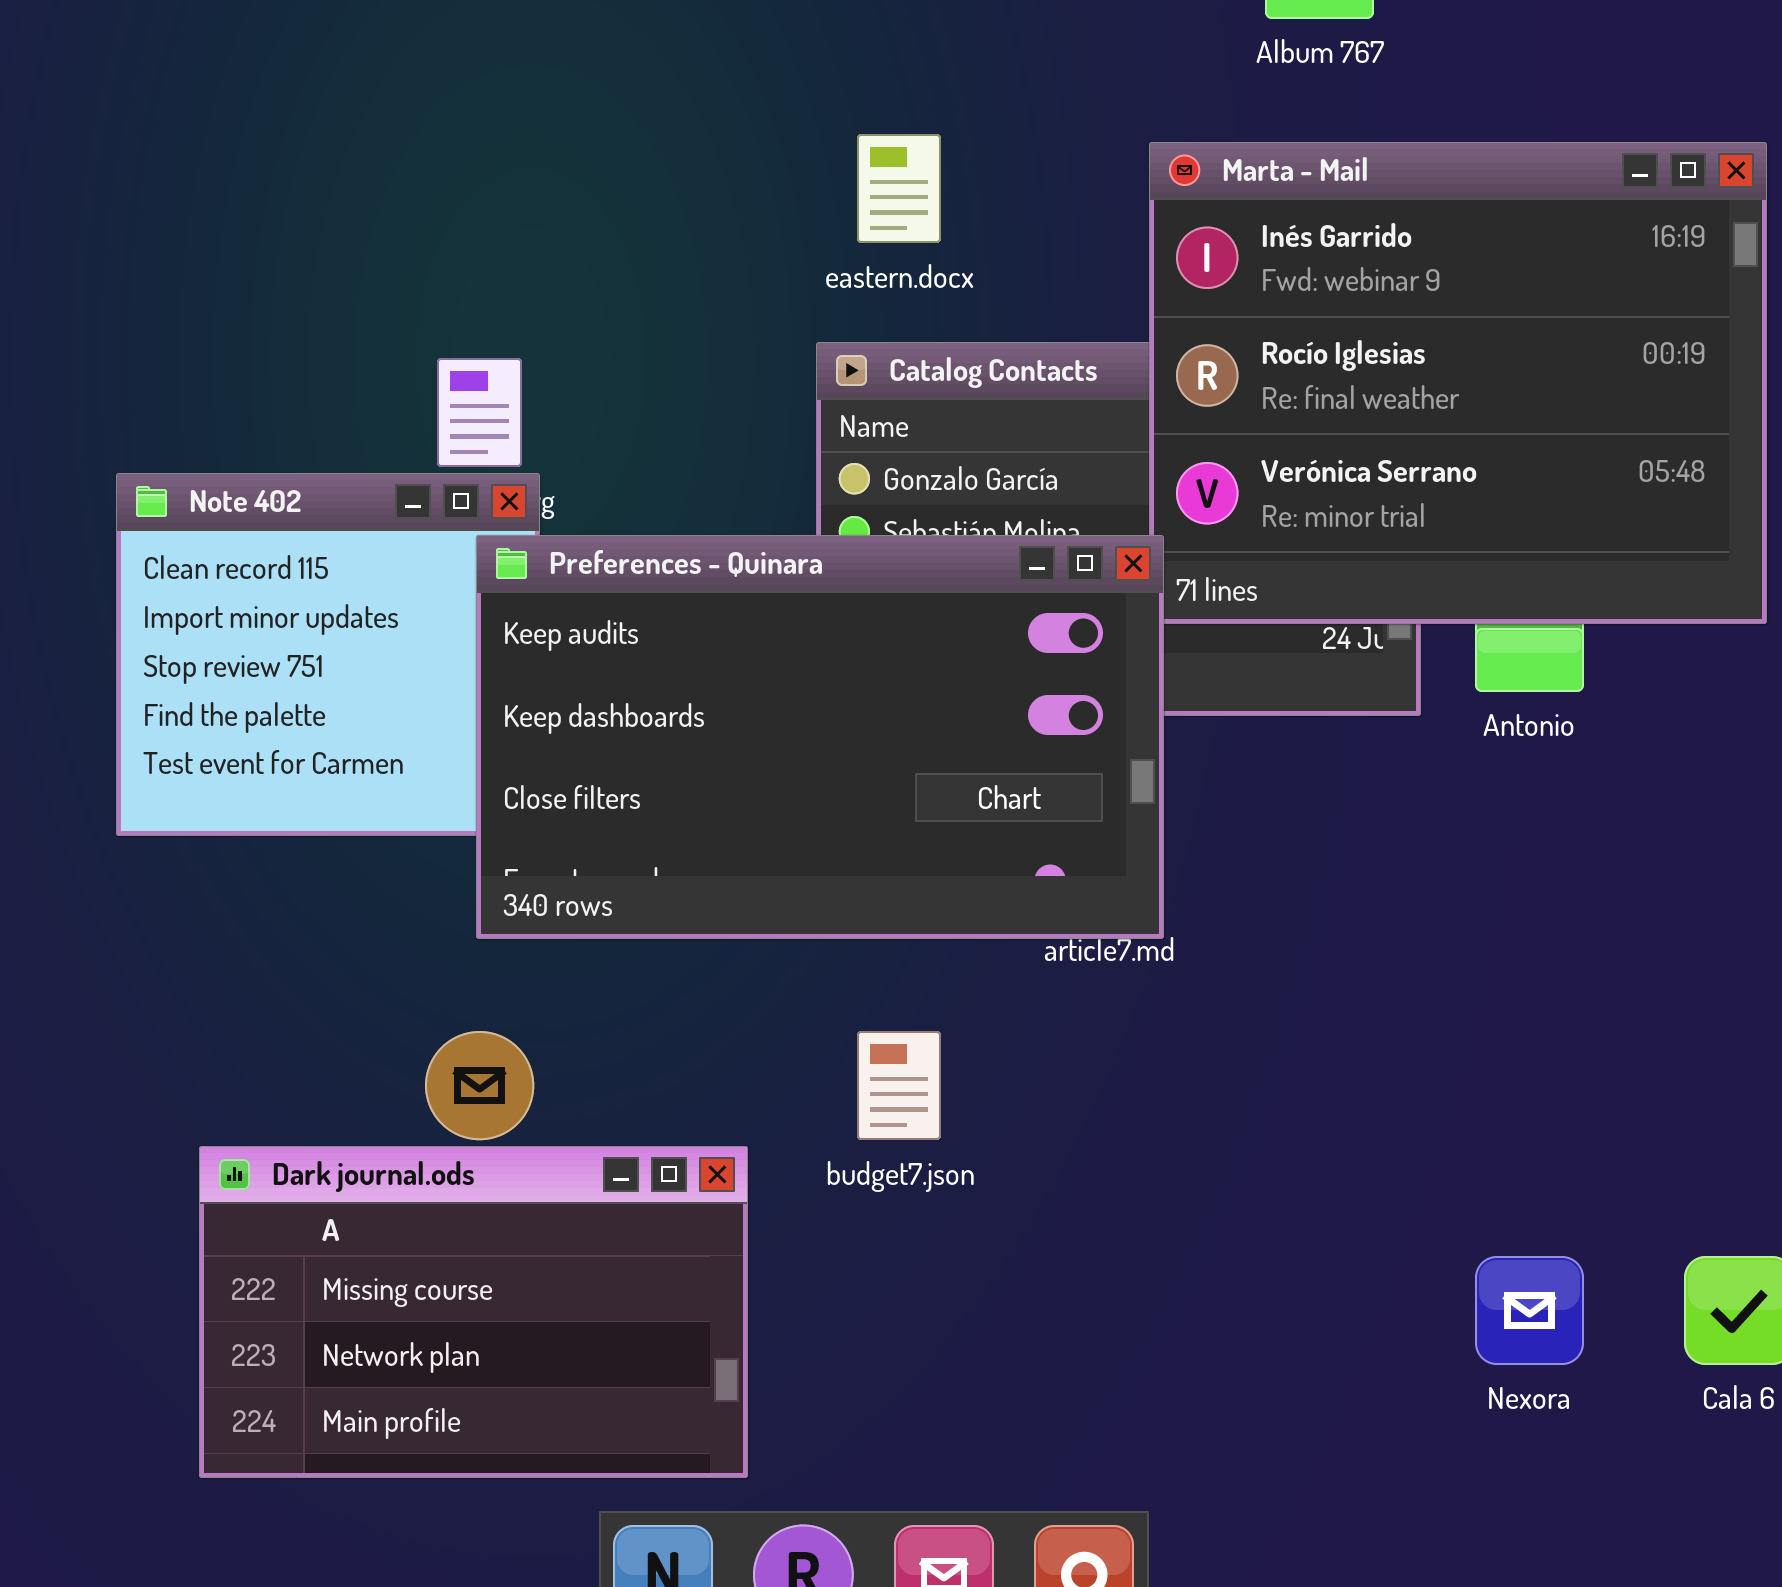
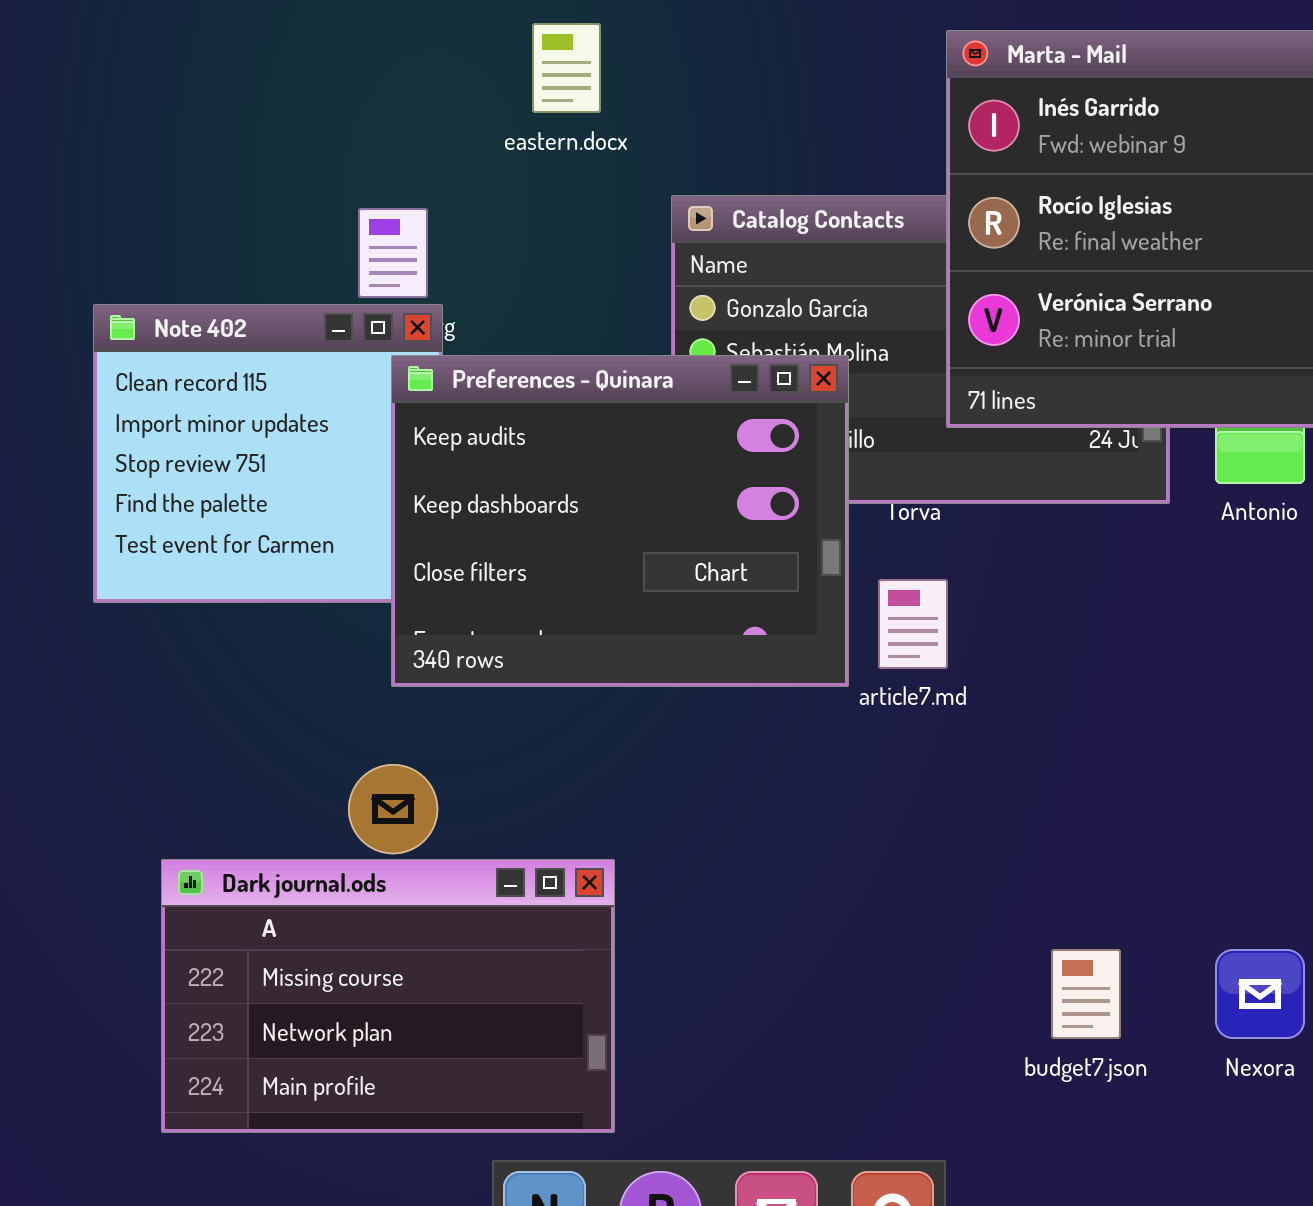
eastern.docx: [857,134,941,243] -> [532,23,601,113], moved
Preferences - Quinara: [476,535,1164,939] -> [391,355,849,687], resized
budget7.json: [857,1031,941,1140] -> [1051,949,1121,1039], moved

